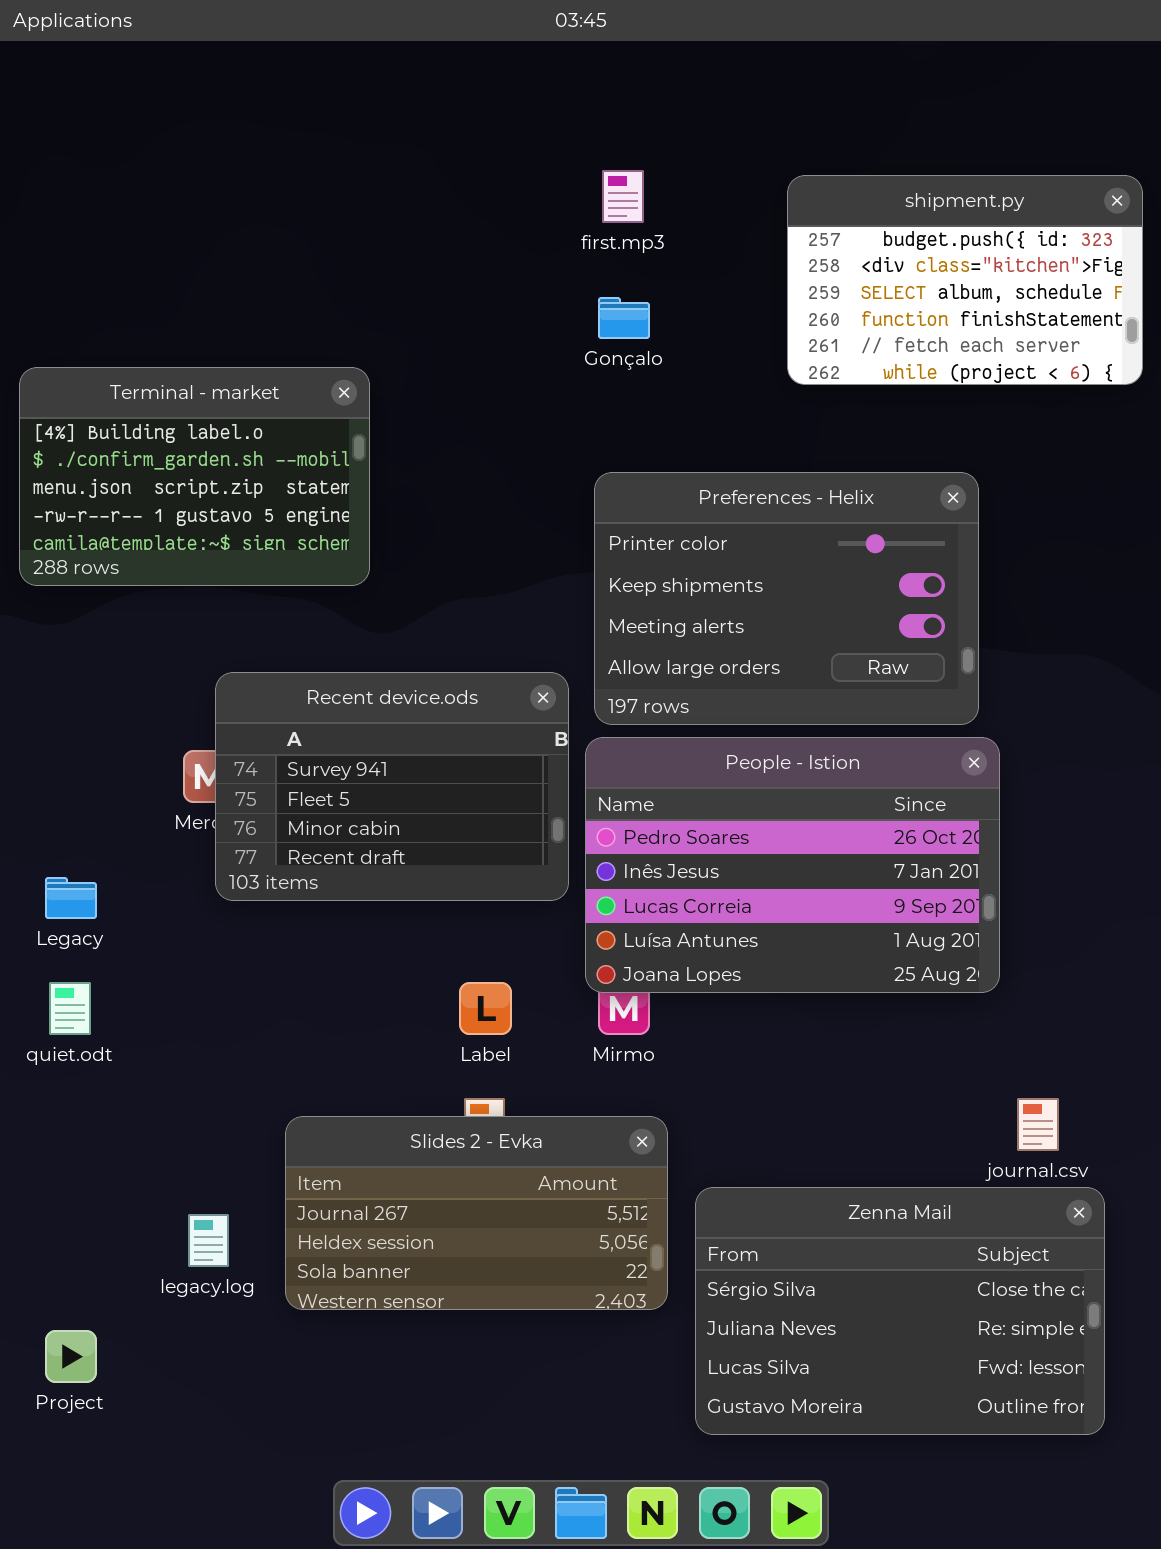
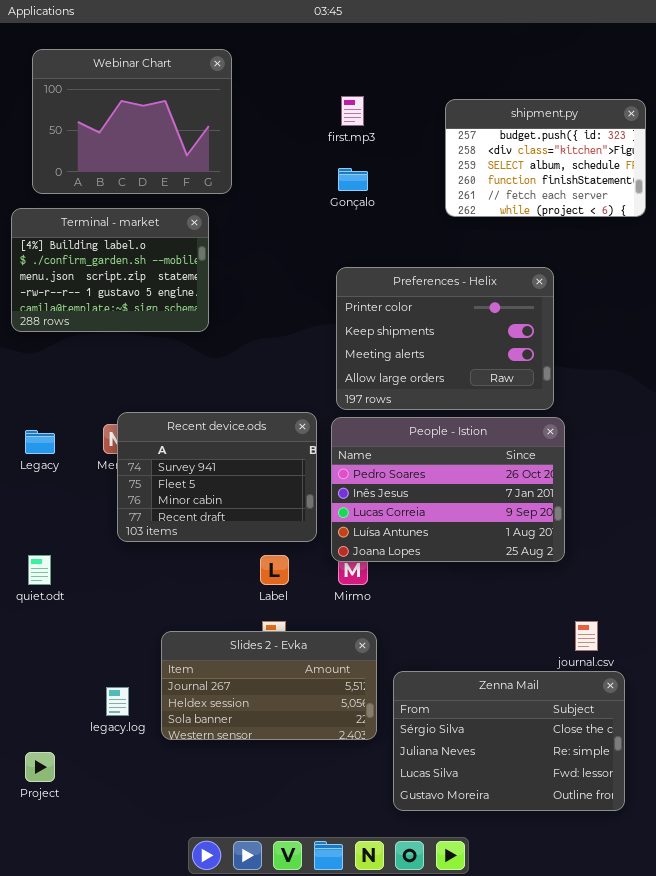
Webinar Chart: none -> [32,49,232,194], opened
Recent device.ods: [215,672,569,901] -> [117,412,317,542], moved
Legacy: [45,877,97,919] -> [25,430,55,454], moved

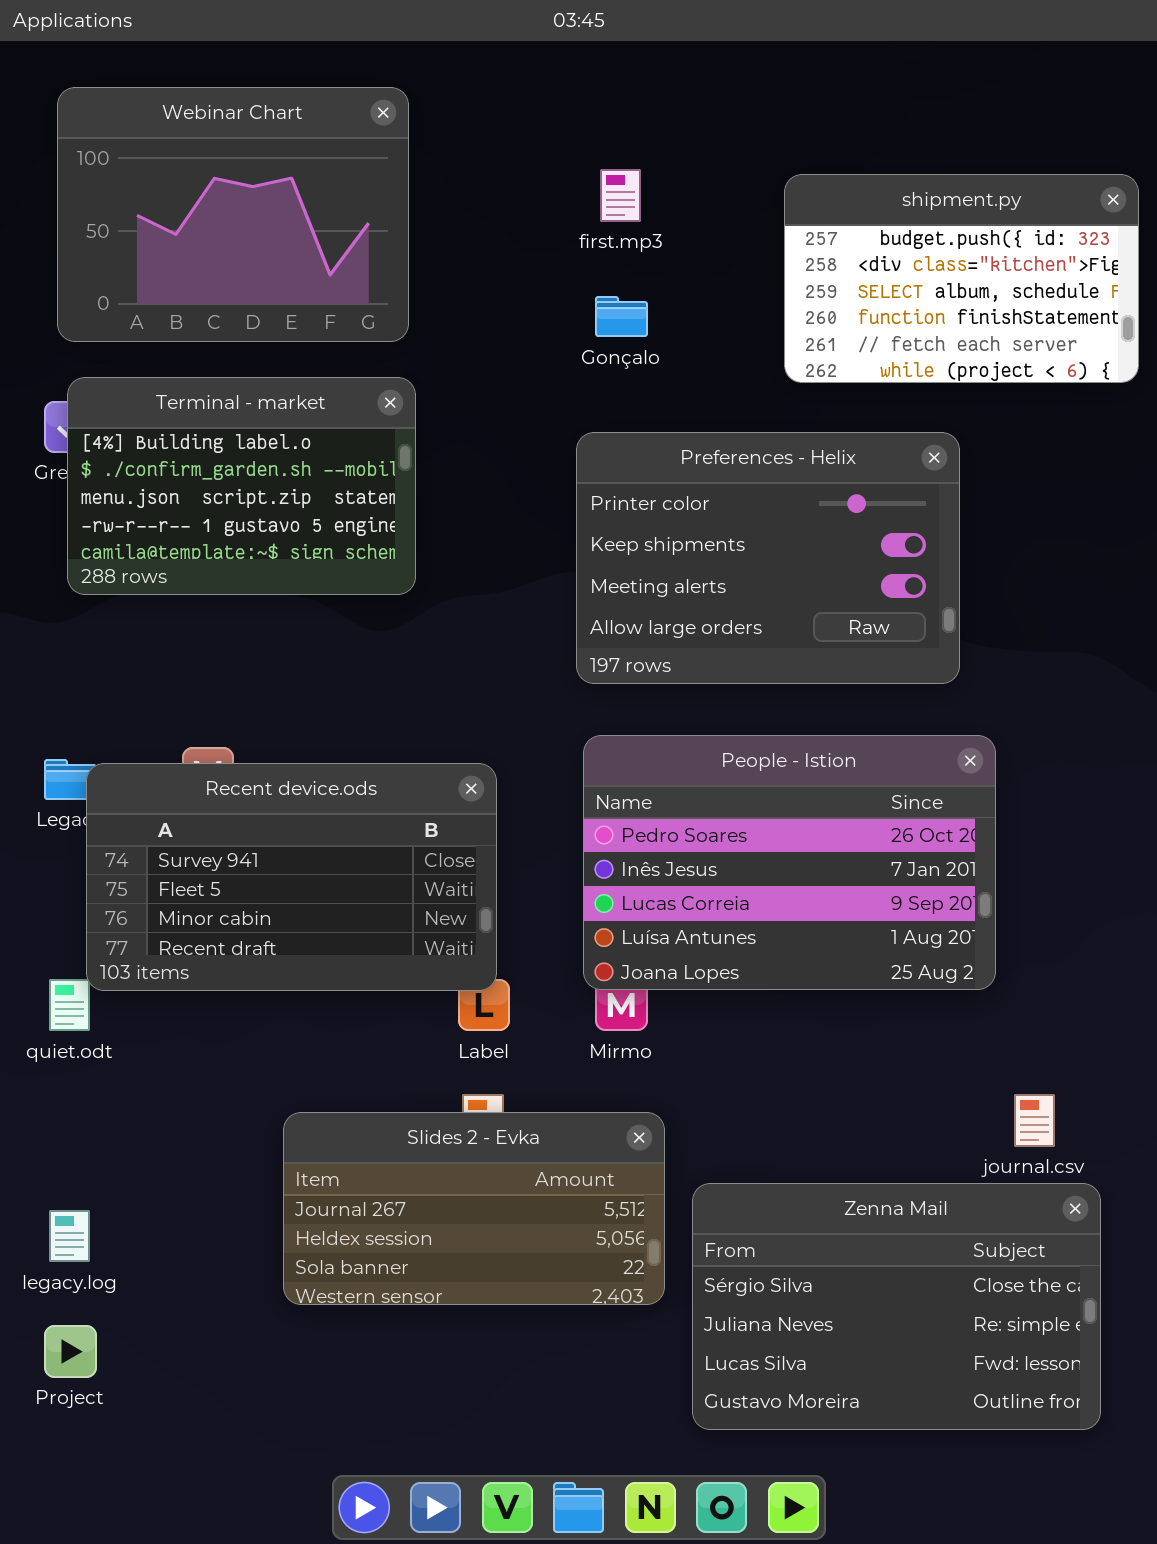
Terminal - market: [11,208,209,332] -> [67,377,416,595], moved
Preferences - Helix: [336,267,554,410] -> [576,432,960,684], moved
Recent device.ods: [117,412,317,542] -> [86,763,497,991], moved, resized
legacy.log: [106,687,129,716] -> [49,1210,90,1262], moved

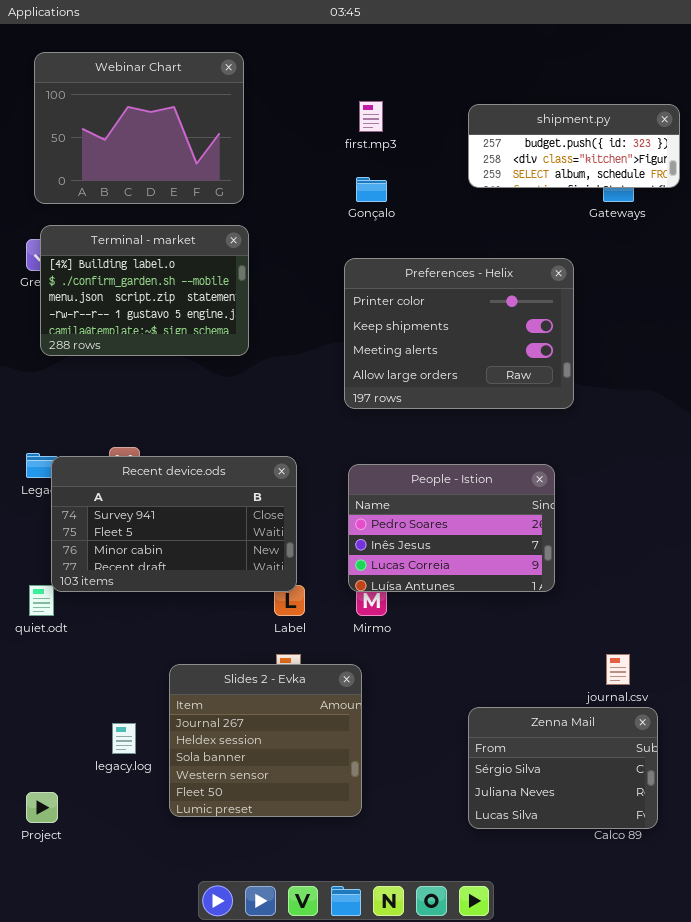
shipment.py: [784,174,1139,383] -> [468,104,680,188], resized
People - Istion: [583,735,996,990] -> [348,464,555,592], resized
Slides 2 - Evka: [283,1112,665,1305] -> [169,664,362,817], resized
Zenna Mail: [692,1183,1101,1430] -> [468,707,658,829], resized
legacy.log: [49,1210,90,1262] -> [112,723,136,754], moved

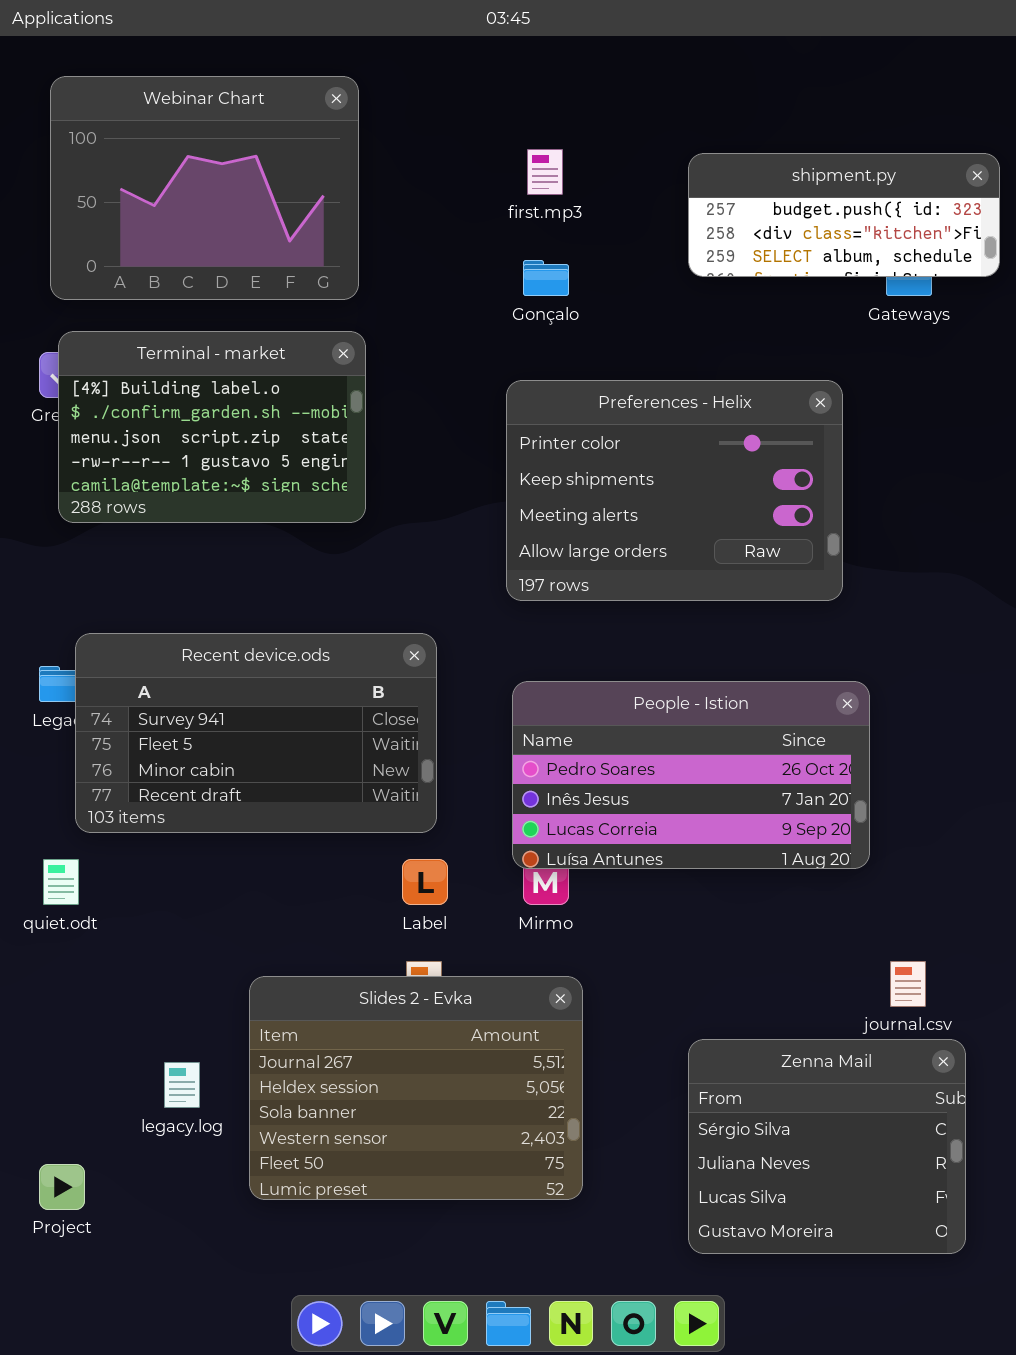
Recent device.ods: [51,456,297,592] -> [75,633,437,833], moved
People - Istion: [348,464,555,592] -> [512,681,870,869], resized
Slides 2 - Evka: [169,664,362,817] -> [249,976,583,1200], resized
Zenna Mail: [468,707,658,829] -> [688,1039,966,1254], resized

